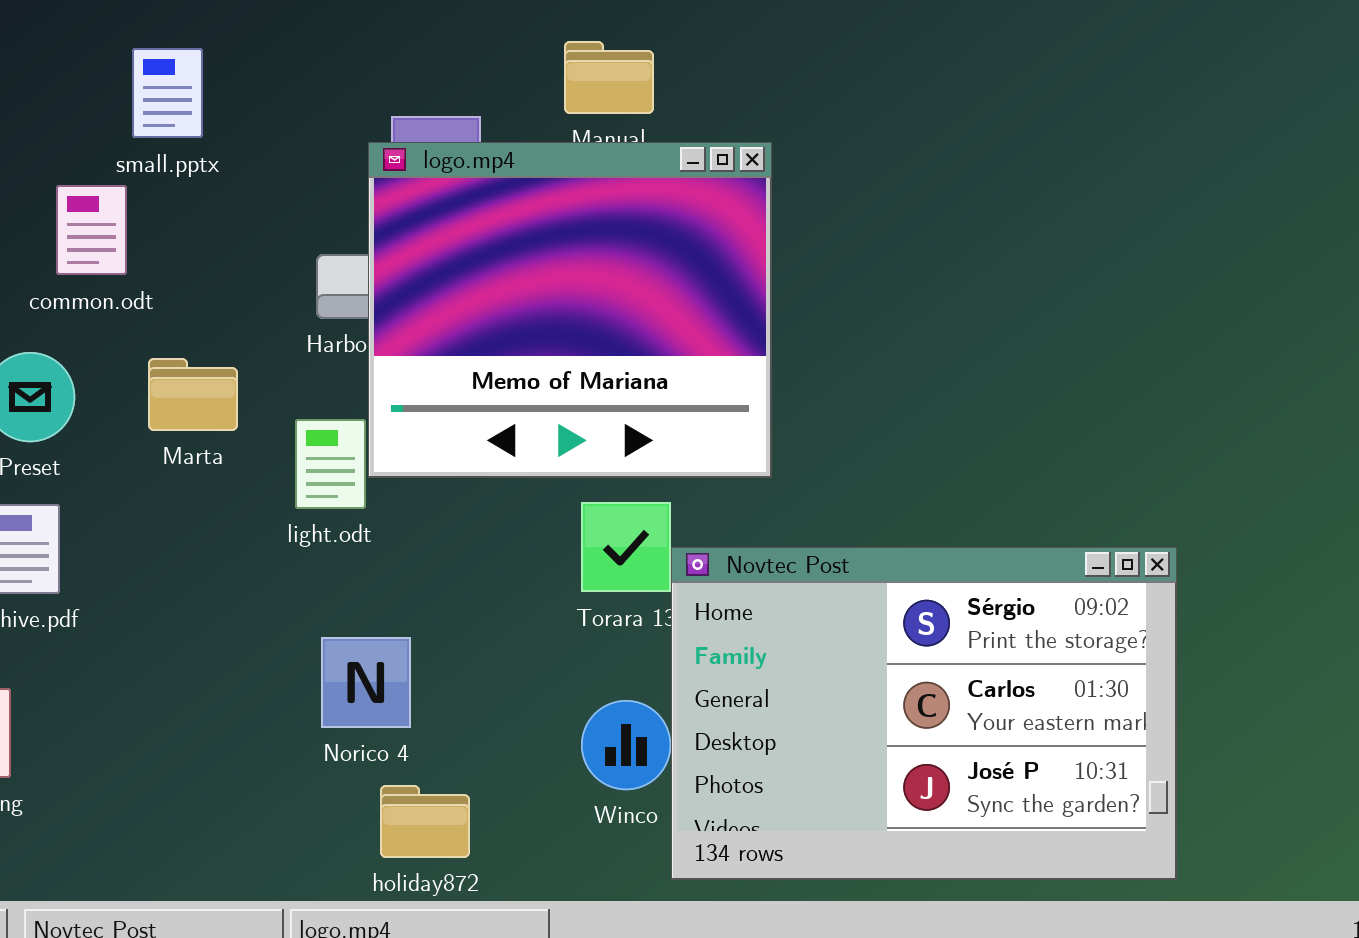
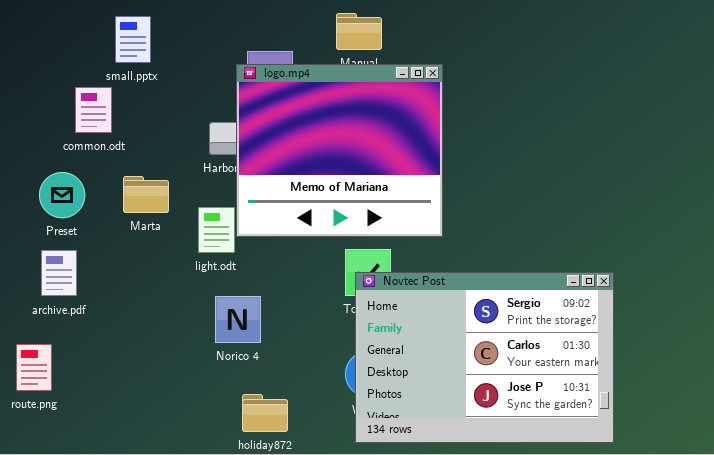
Novtec Post: [671,547,1177,880] -> [355,272,614,443], moved
Norico 4: [321,637,411,728] -> [215,296,261,343], moved

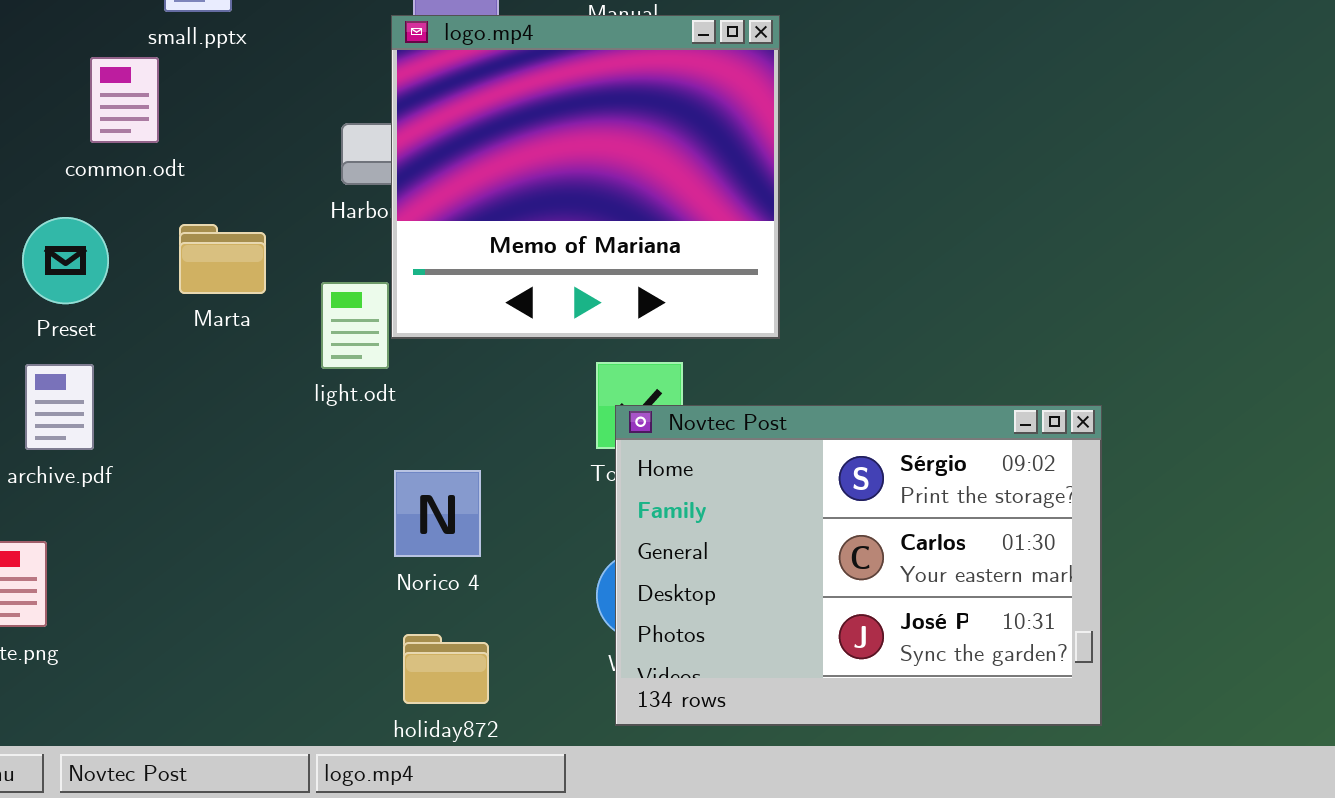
Norico 4: [215,296,261,343] -> [394,470,481,557], moved

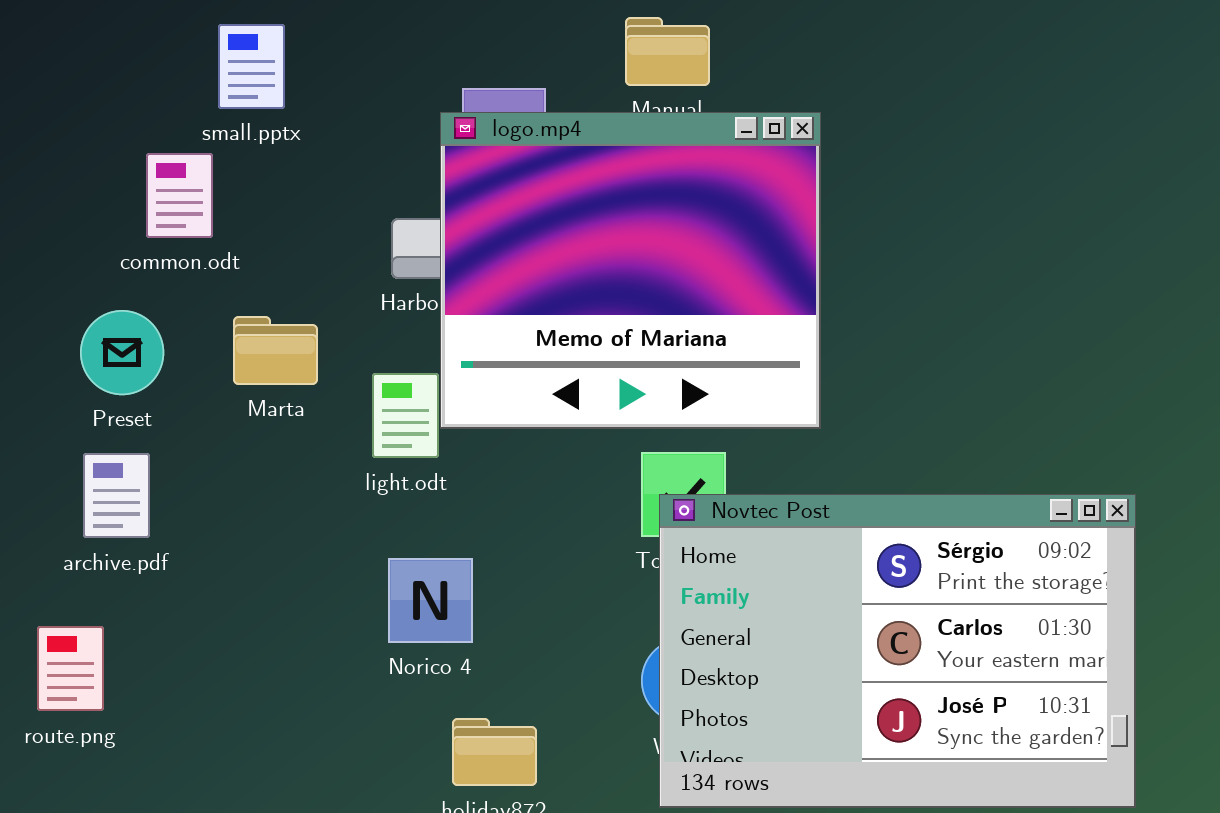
Norico 4: [394,470,481,557] -> [388,558,473,643], moved

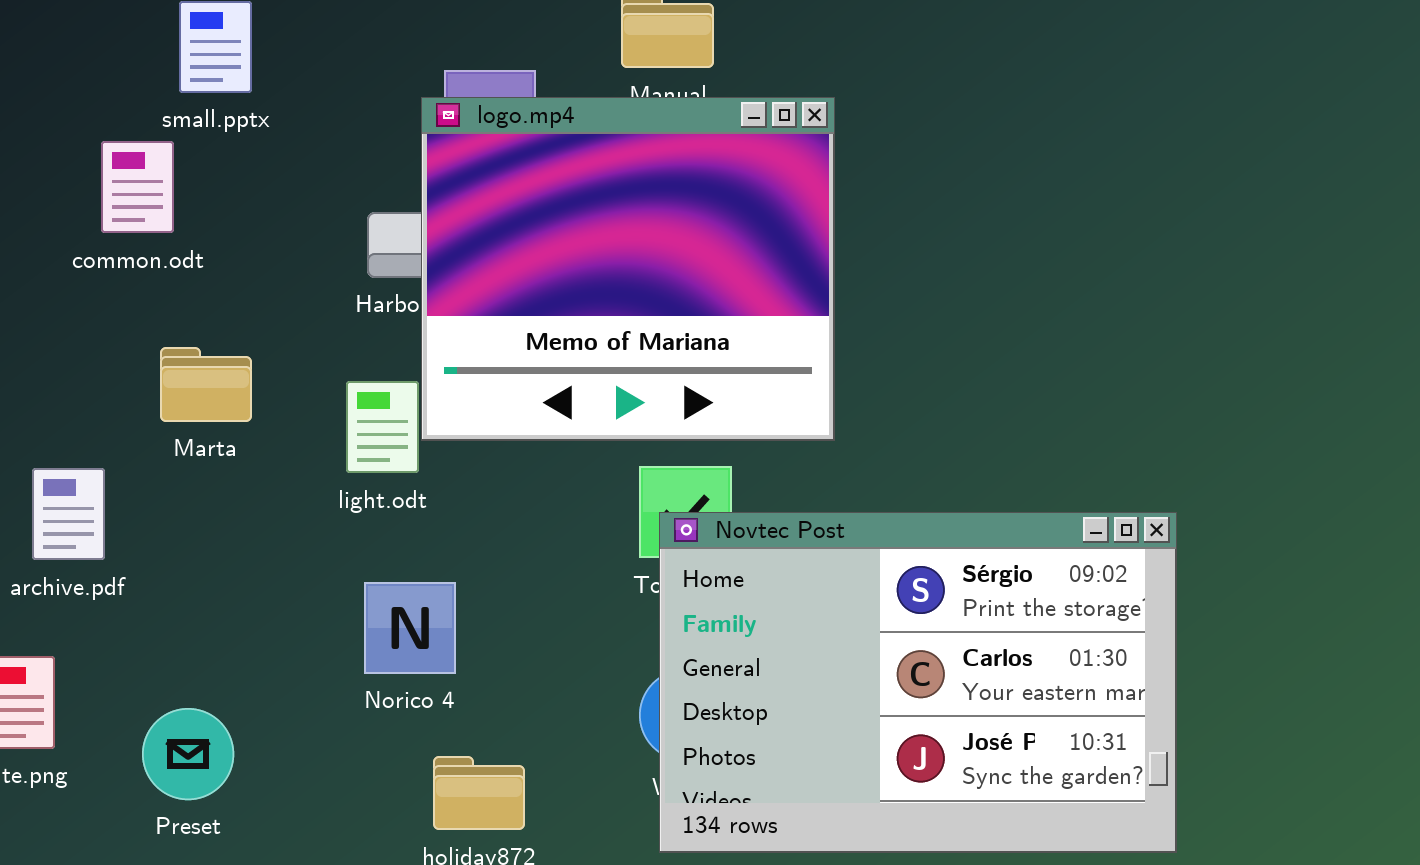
Preset: [80,310,164,395] -> [142,708,234,800], moved
Marta: [233,316,318,385] -> [160,347,252,422], moved

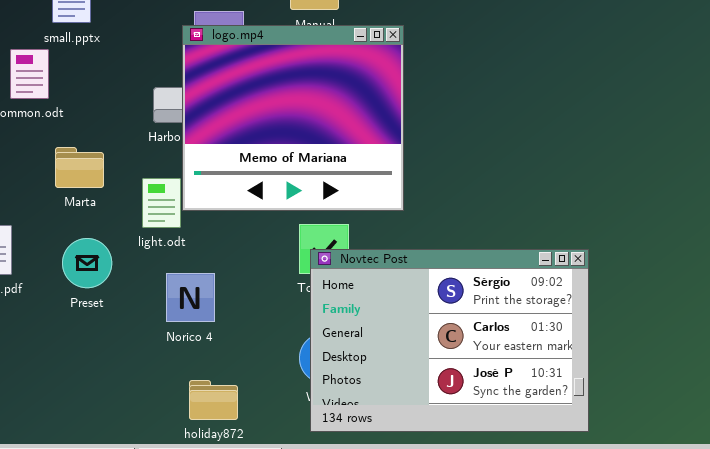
Marta: [160,347,252,422] -> [55,147,104,188], moved
Norico 4: [364,582,456,674] -> [166,273,215,322], moved
Preset: [142,708,234,800] -> [62,238,112,288], moved

